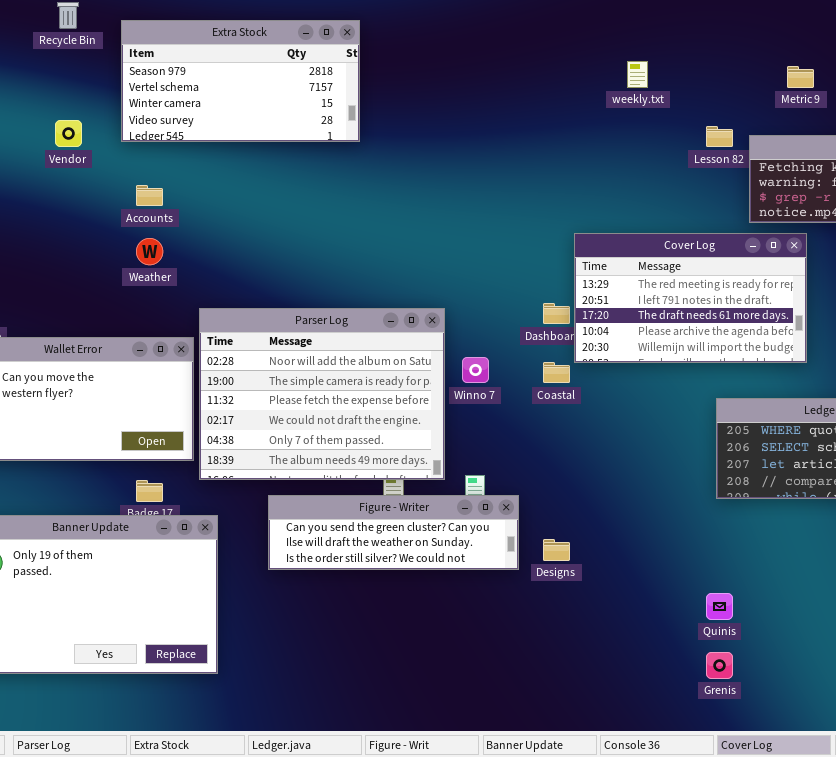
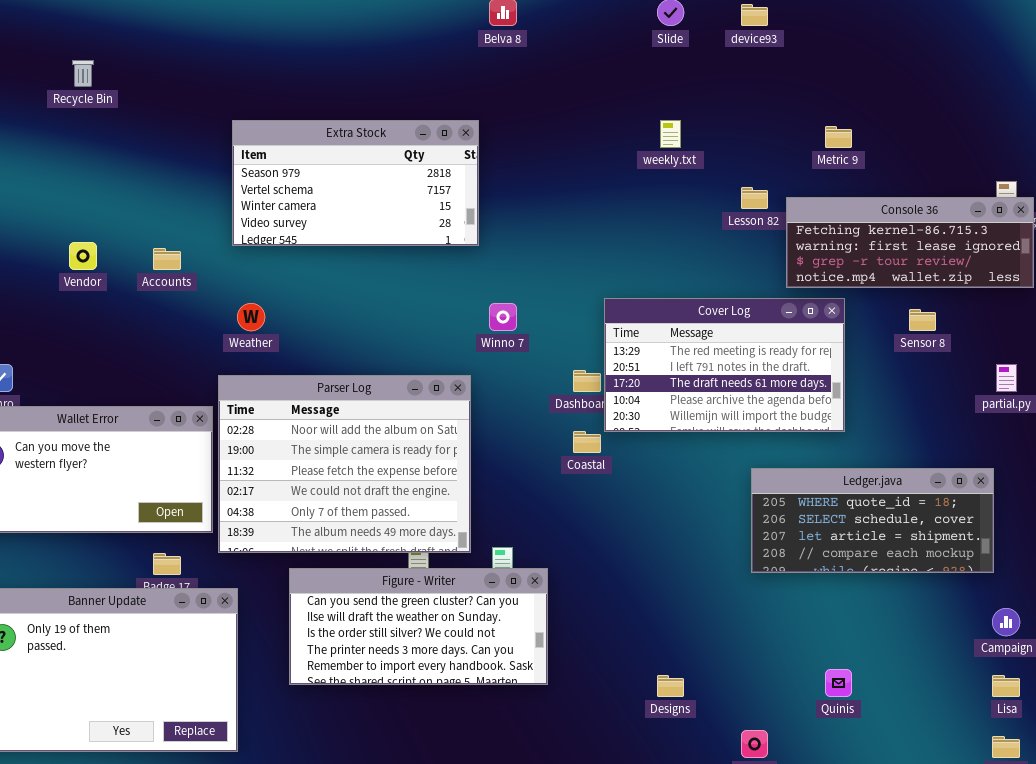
Extra Stock: [121,20,360,142] -> [232,120,479,246], moved
Vendor: [55,120,82,147] -> [69,242,97,270], moved
Weather: [136,238,163,265] -> [237,303,265,331], moved
Winno 7: [462,357,489,383] -> [489,303,517,331], moved
Figure - Writer: [268,495,519,570] -> [289,568,548,685], resized
Designs: [543,539,570,561] -> [657,675,684,697], moved
Quinis: [706,593,733,620] -> [825,669,852,697], moved

